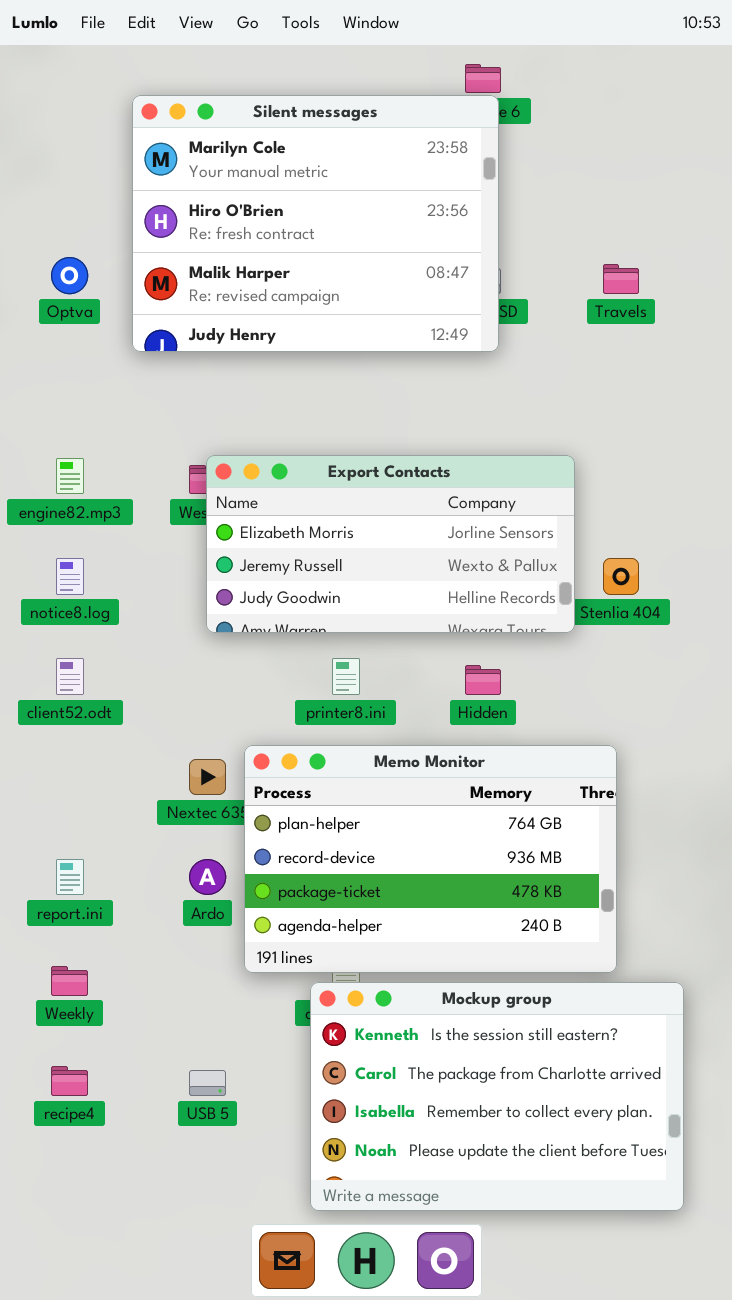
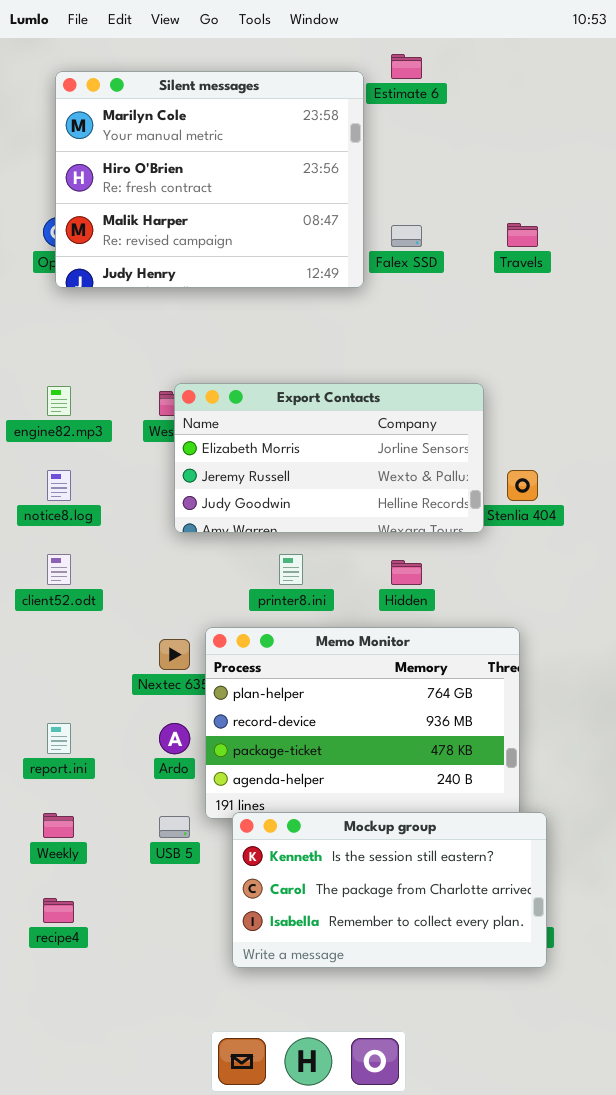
Silent messages: [132,95,499,352] -> [55,71,364,288], moved
Mockup group: [310,982,684,1211] -> [232,812,547,968], moved, resized
USB 5: [189,1070,226,1096] -> [159,816,190,838], moved

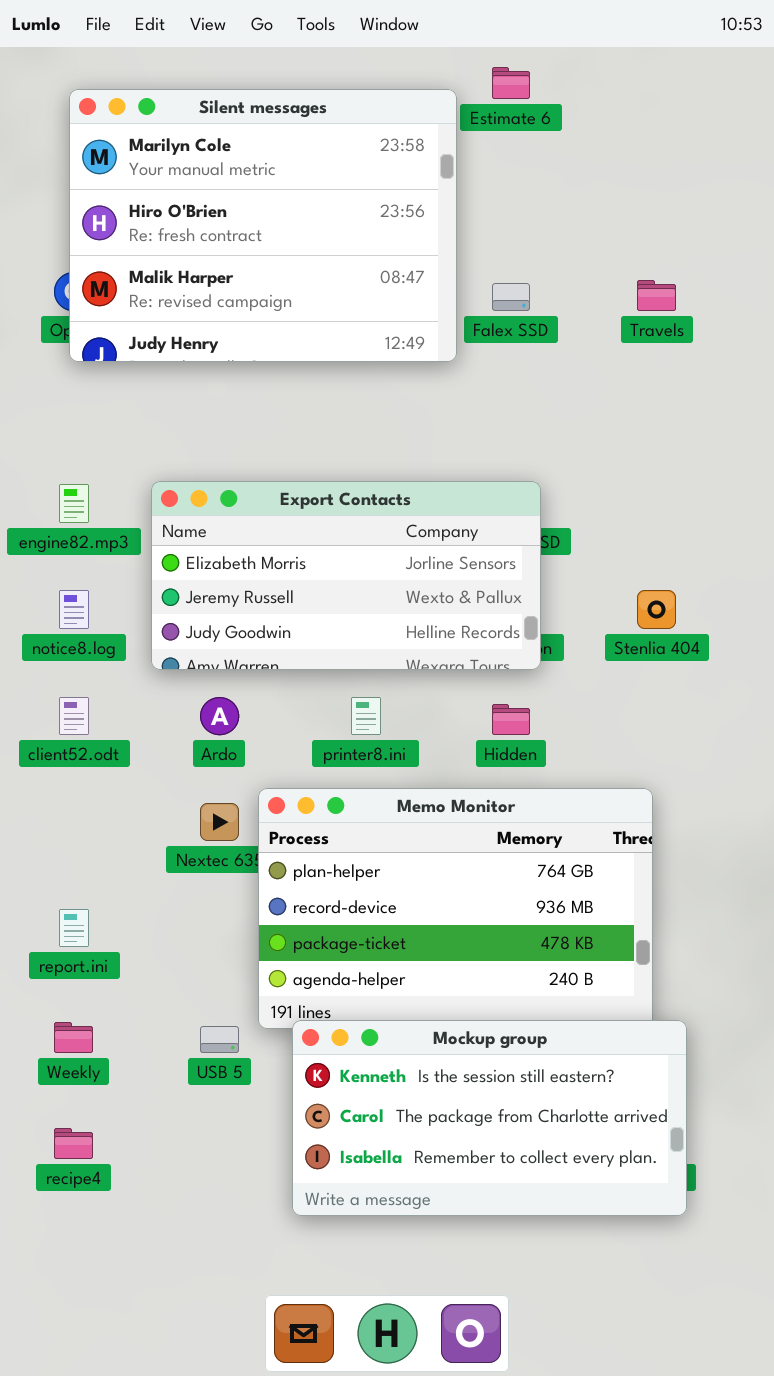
Export Contacts: [174,383,484,533] -> [151,481,541,670], moved
Ardo: [159,723,190,754] -> [200,697,239,735], moved

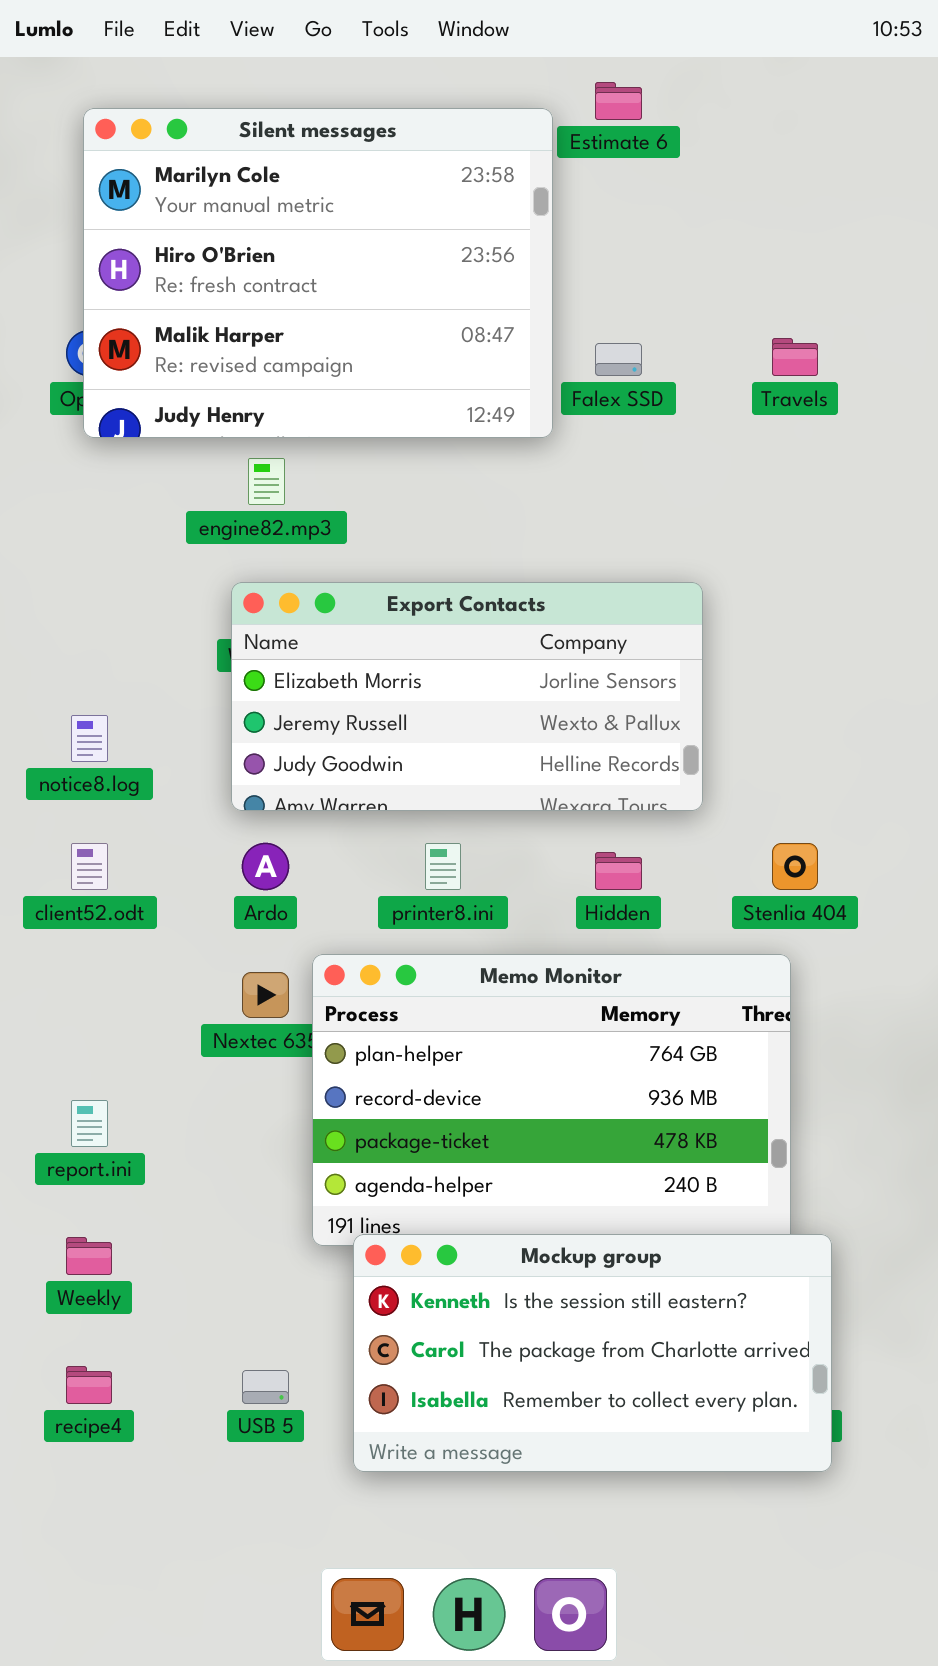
Export Contacts: [151,481,541,670] -> [231,582,703,811], moved
engine82.mp3: [59,484,89,523] -> [248,458,285,505], moved
Stenlia 404: [637,590,676,629] -> [772,843,818,890], moved
USB 5: [200,1026,239,1053] -> [242,1370,289,1404], moved

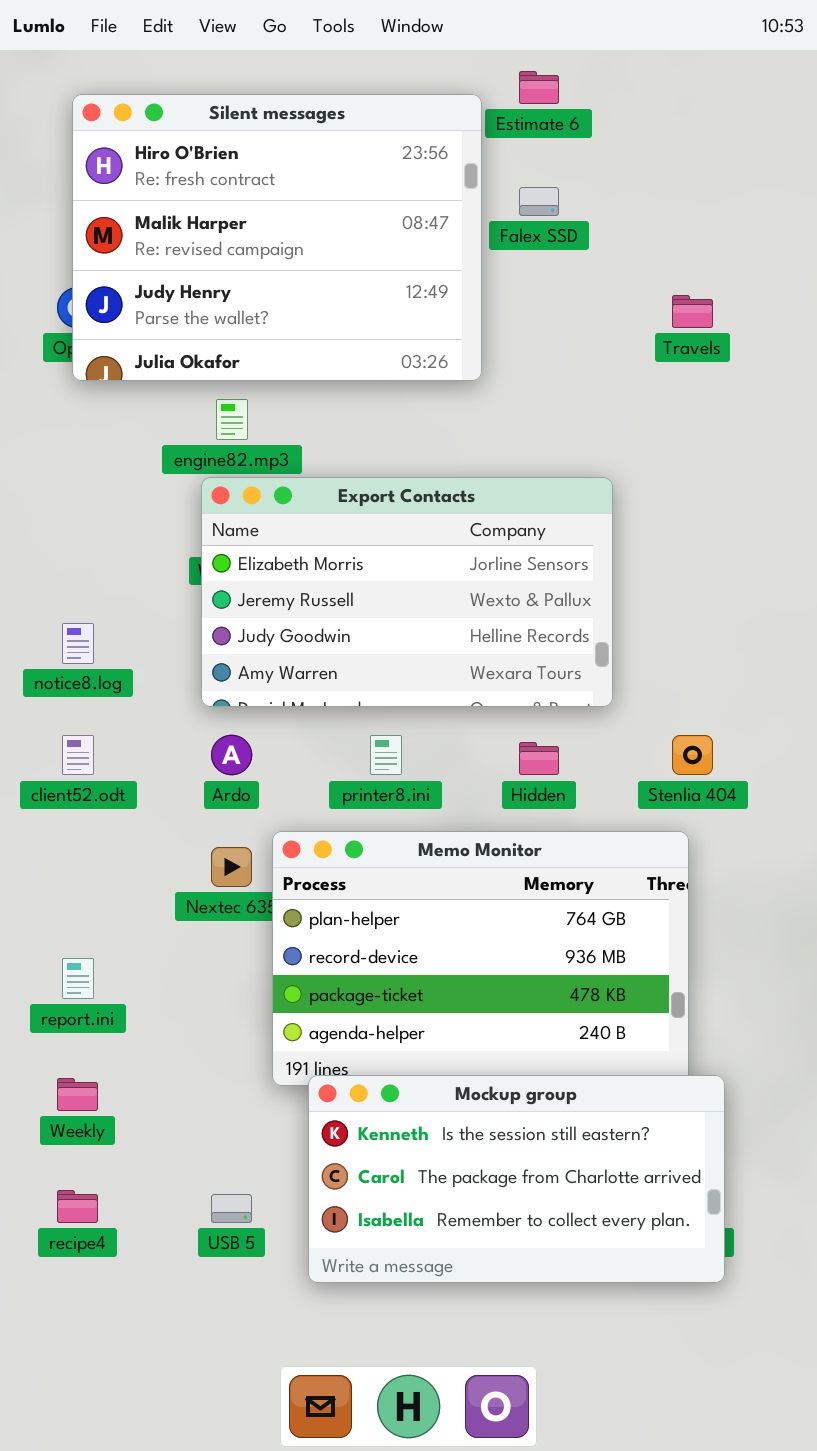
Silent messages: [83,108,553,438] -> [72,94,482,381], scrolled down 1 row
Falex SSD: [595,343,642,376] -> [519,187,559,216], moved
Export Contacts: [231,582,703,811] -> [201,477,613,707], resized

